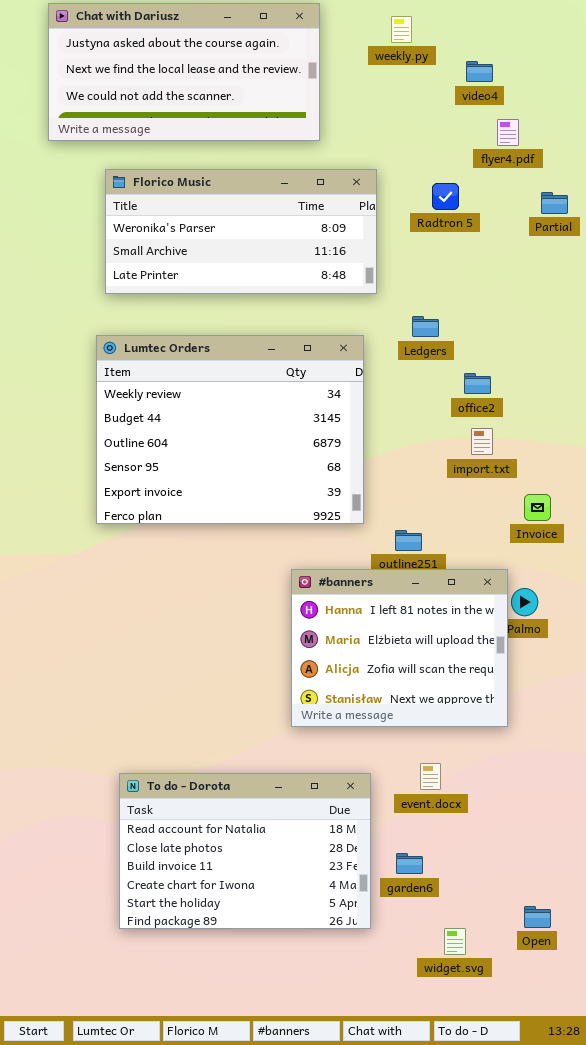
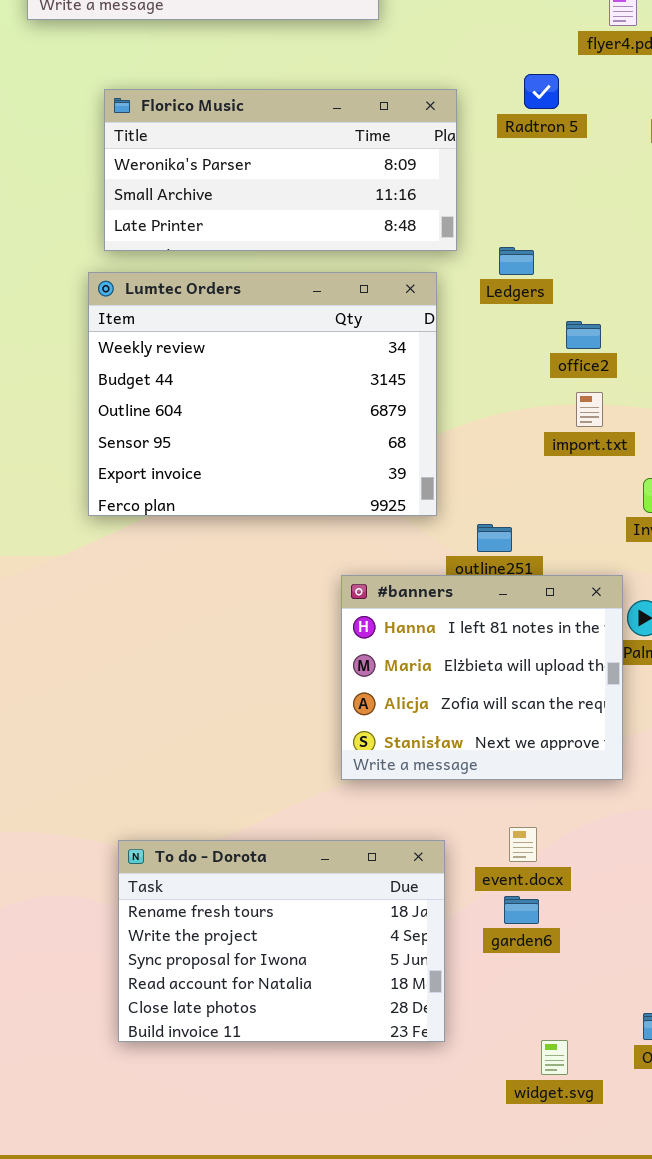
Florico Music: [105,169,377,294] -> [104,89,457,251], moved
To do - Dorota: [119,773,371,929] -> [118,840,445,1042], scrolled up 3 rows
garden6: [396,853,423,874] -> [504,896,539,924], moved

